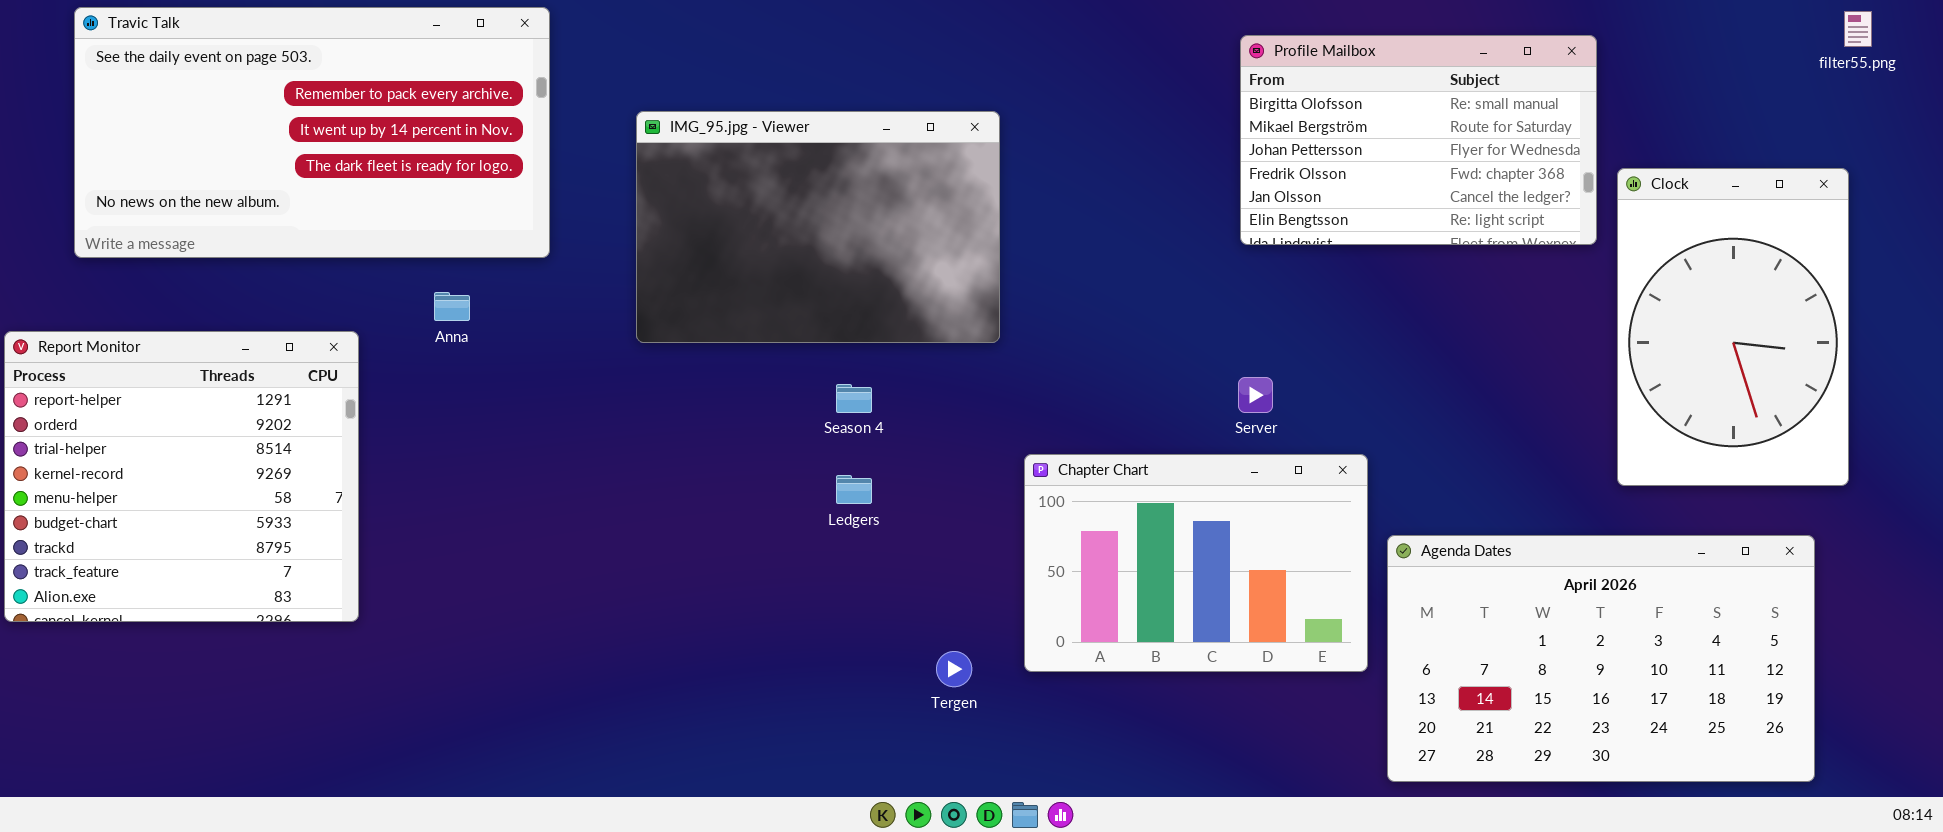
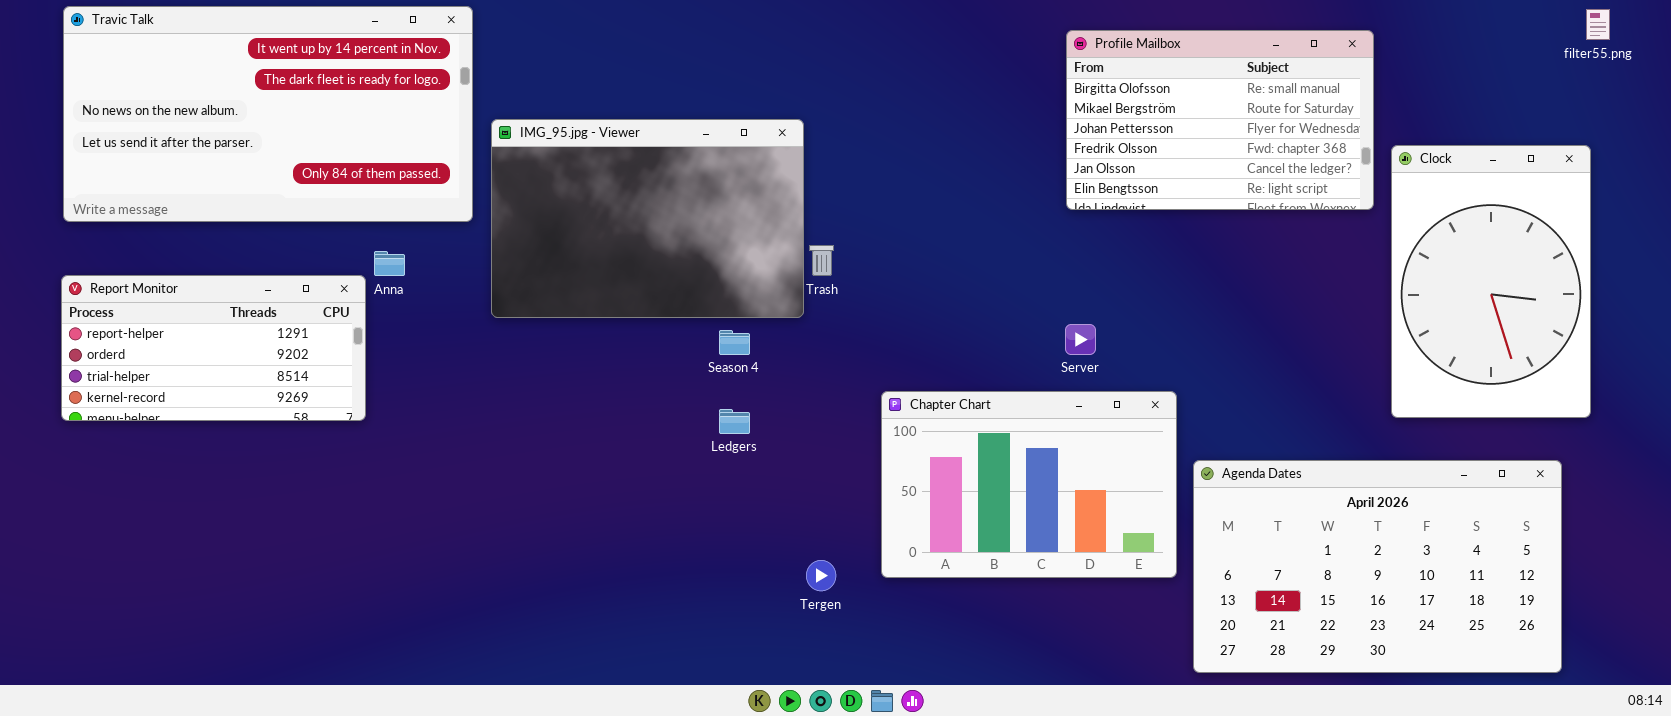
Travic Talk: [74,7,550,258] -> [63,6,473,222], scrolled down 2 rows
IMG_95.jpg - Viewer: [636,111,1000,343] -> [491,119,804,318], moved
Report Monitor: [4,331,359,622] -> [61,275,366,421], moved, resized

